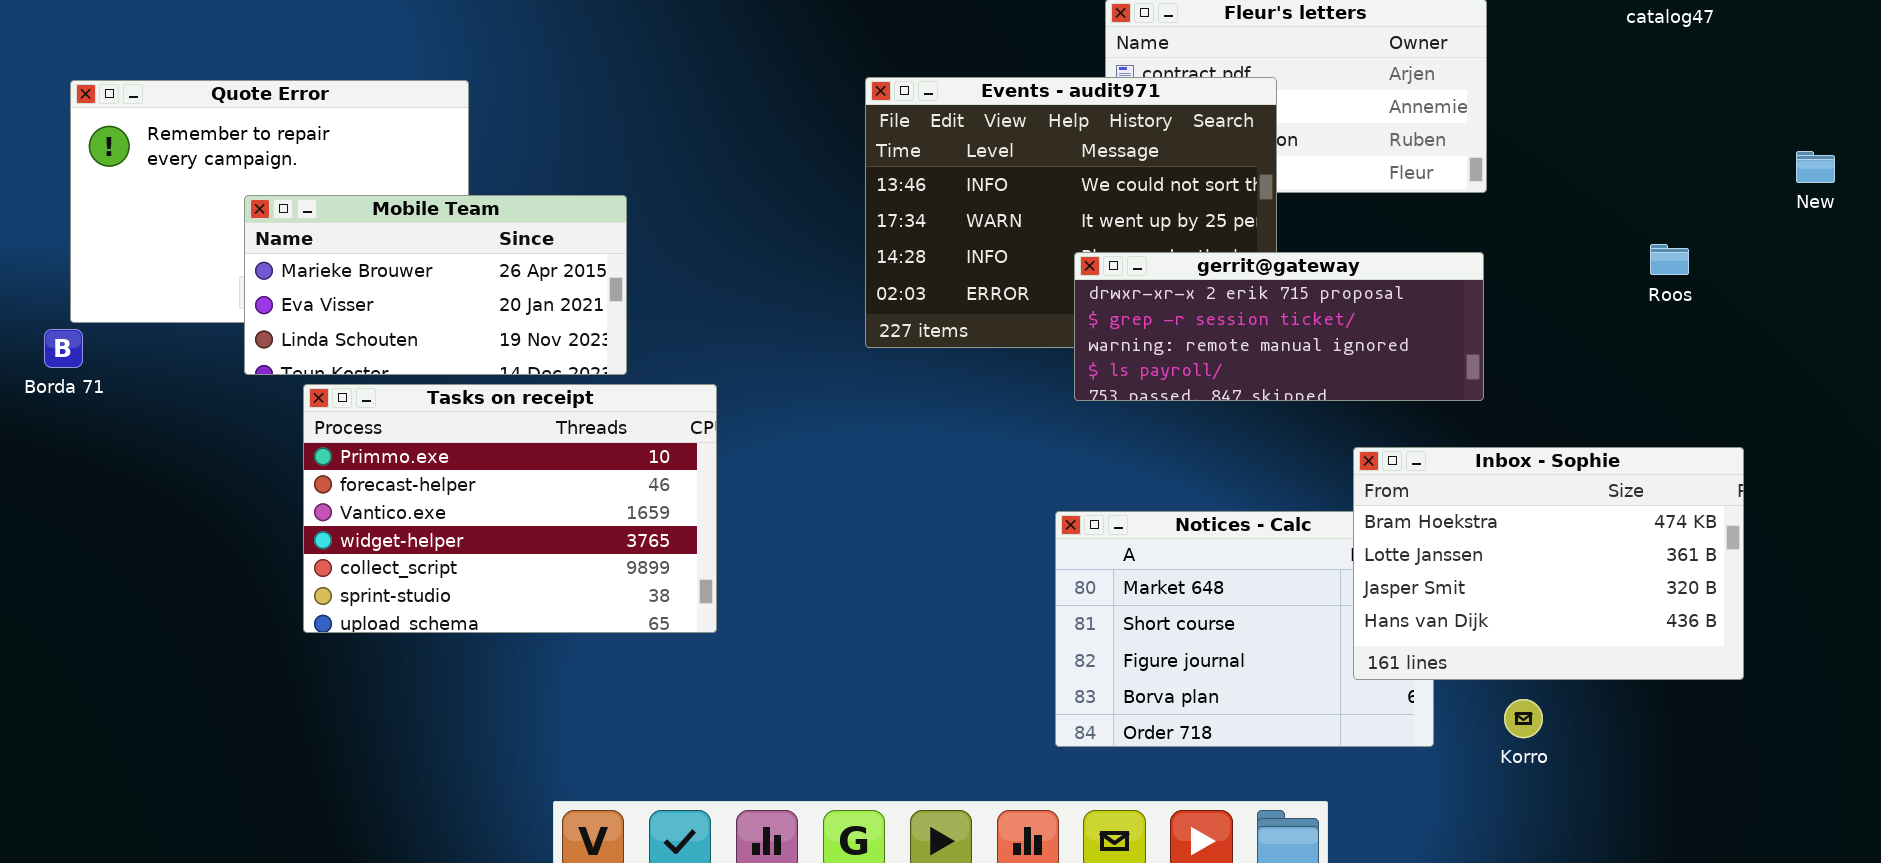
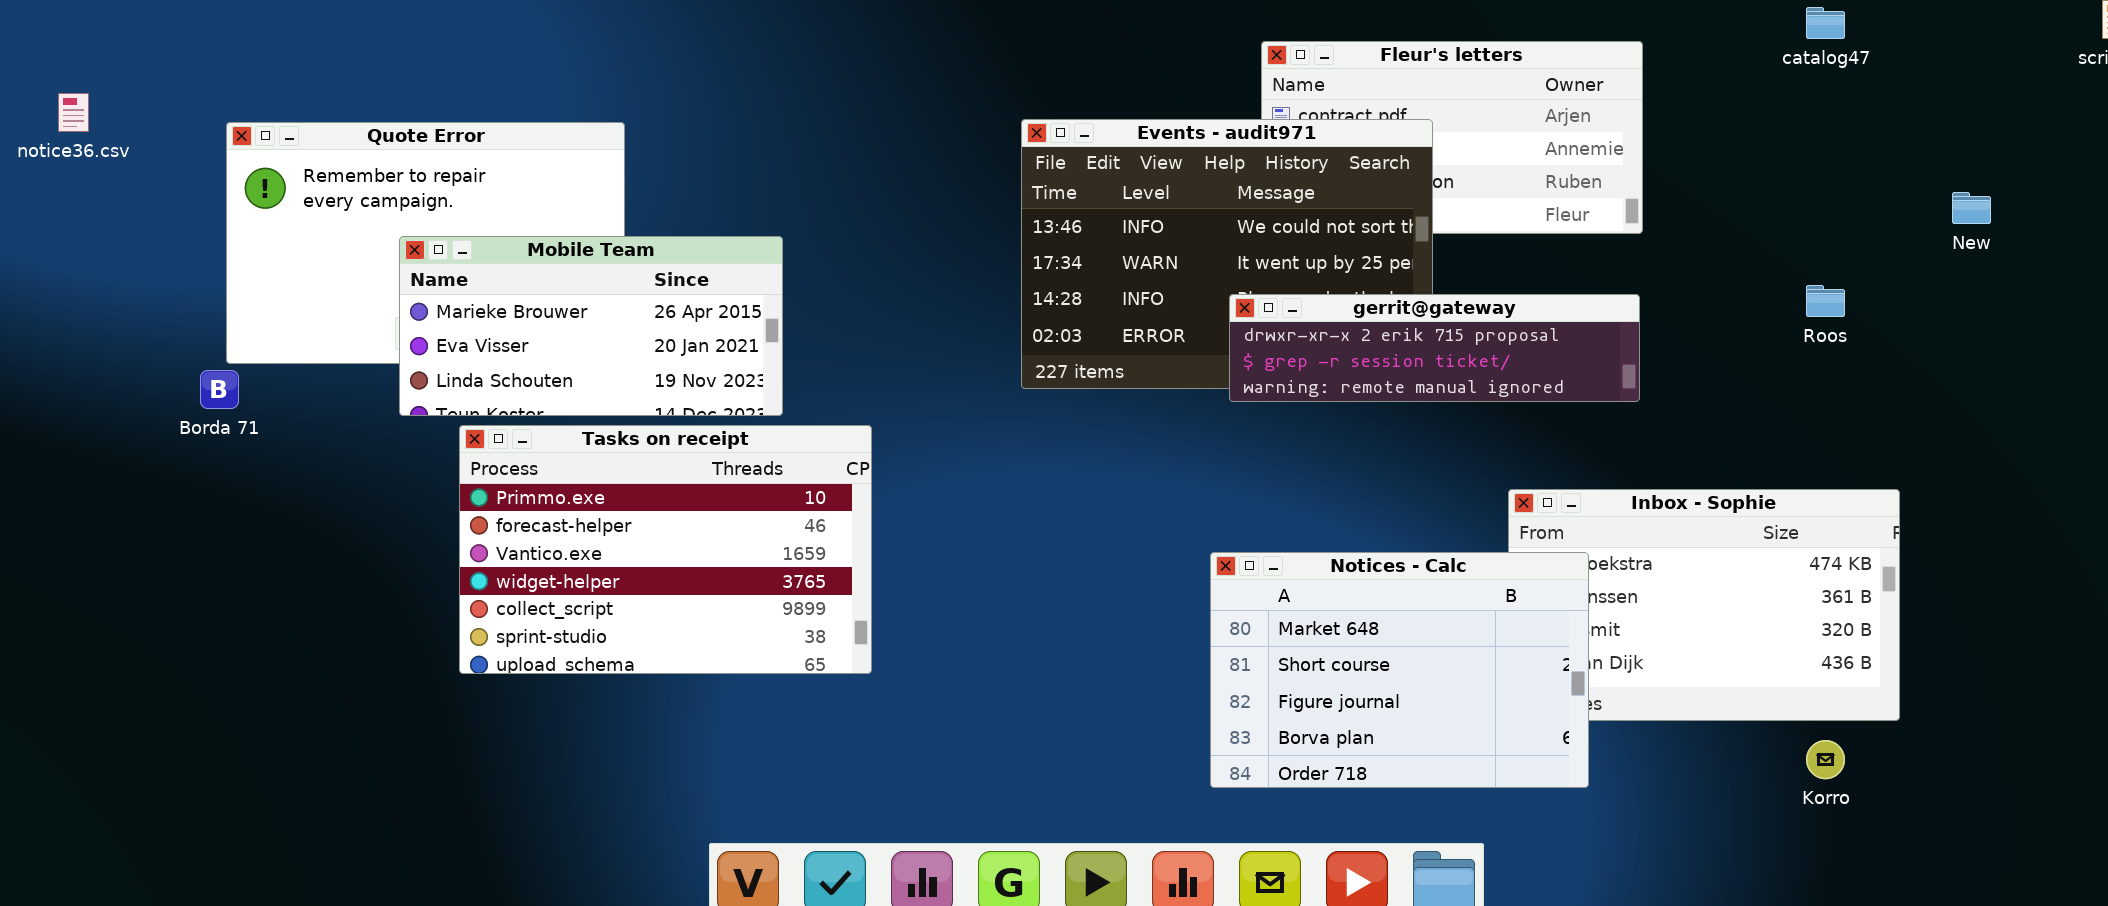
gerrit@gateway: [1074,252,1484,401] -> [1229,294,1640,402], resized
Notices - Calc: [1055,511,1434,747] -> [1210,552,1589,788], raised
Korro: [1504,699,1543,738] -> [1806,740,1845,779], moved

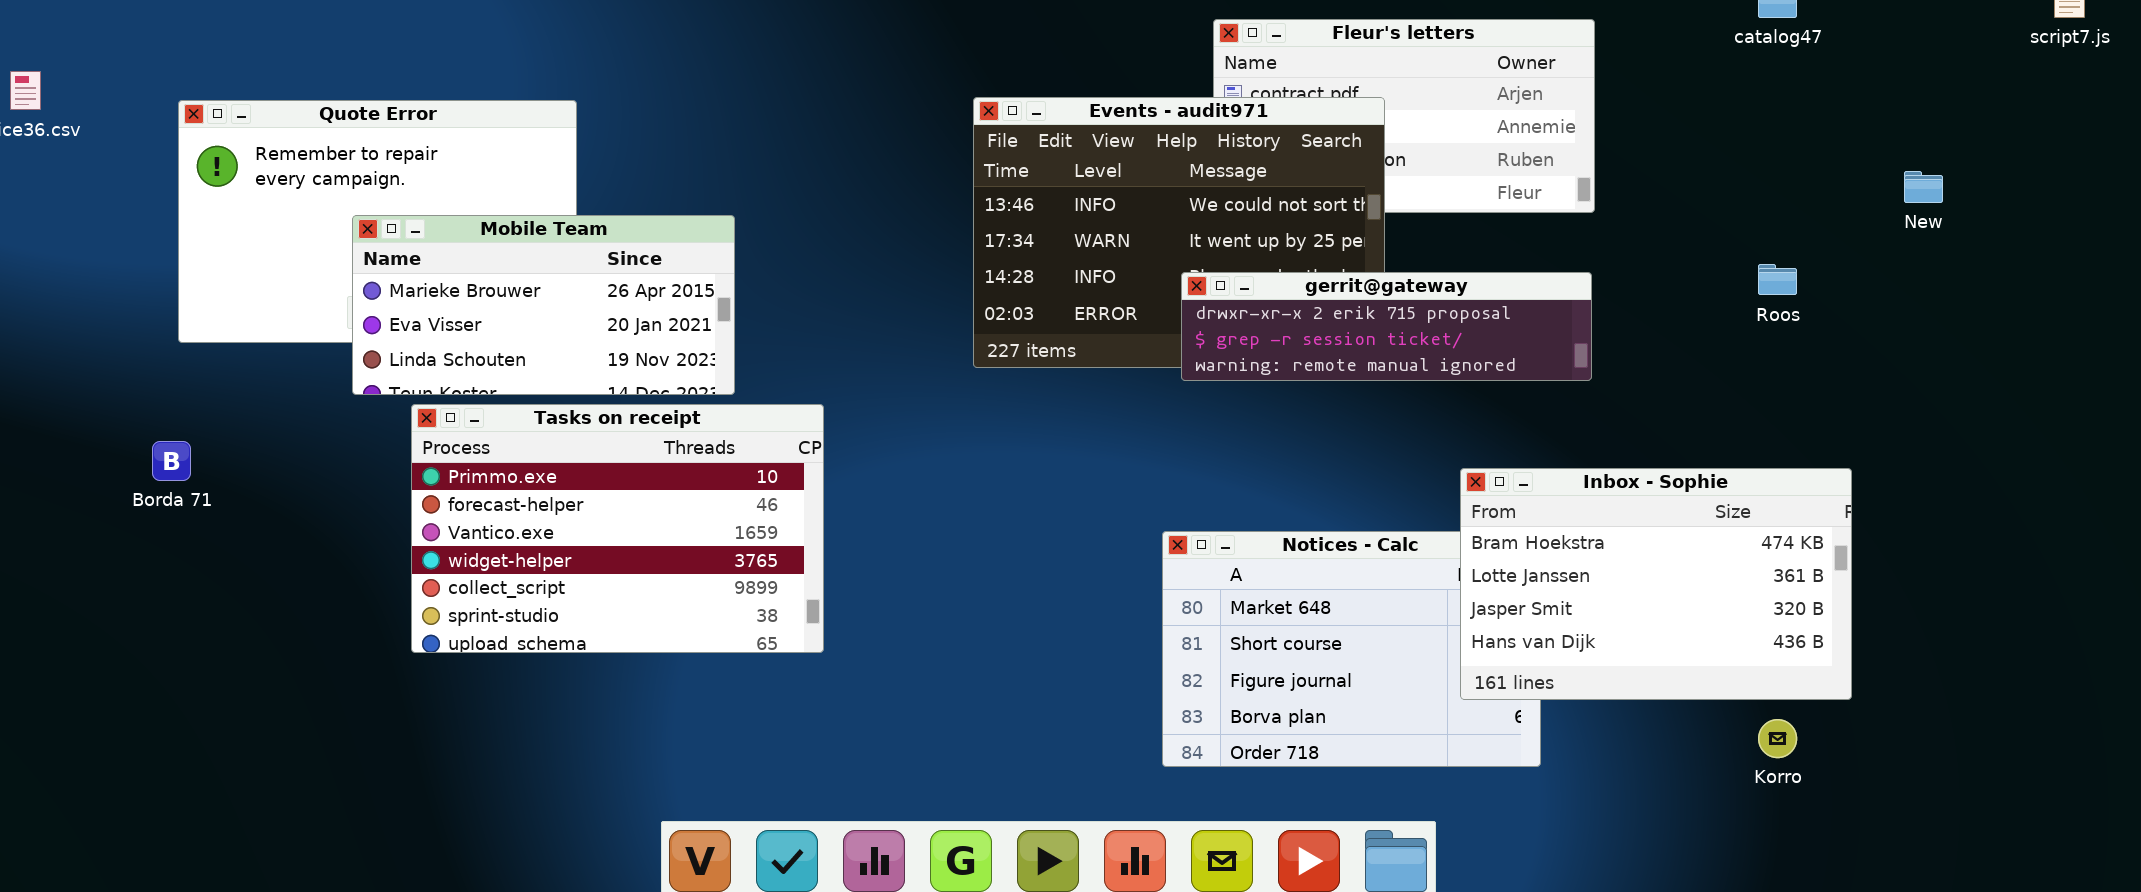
Borda 71: [200,370,239,409] -> [152,441,191,481], moved
Inbox - Sophie: [1508,489,1900,721] -> [1460,468,1852,700], raised

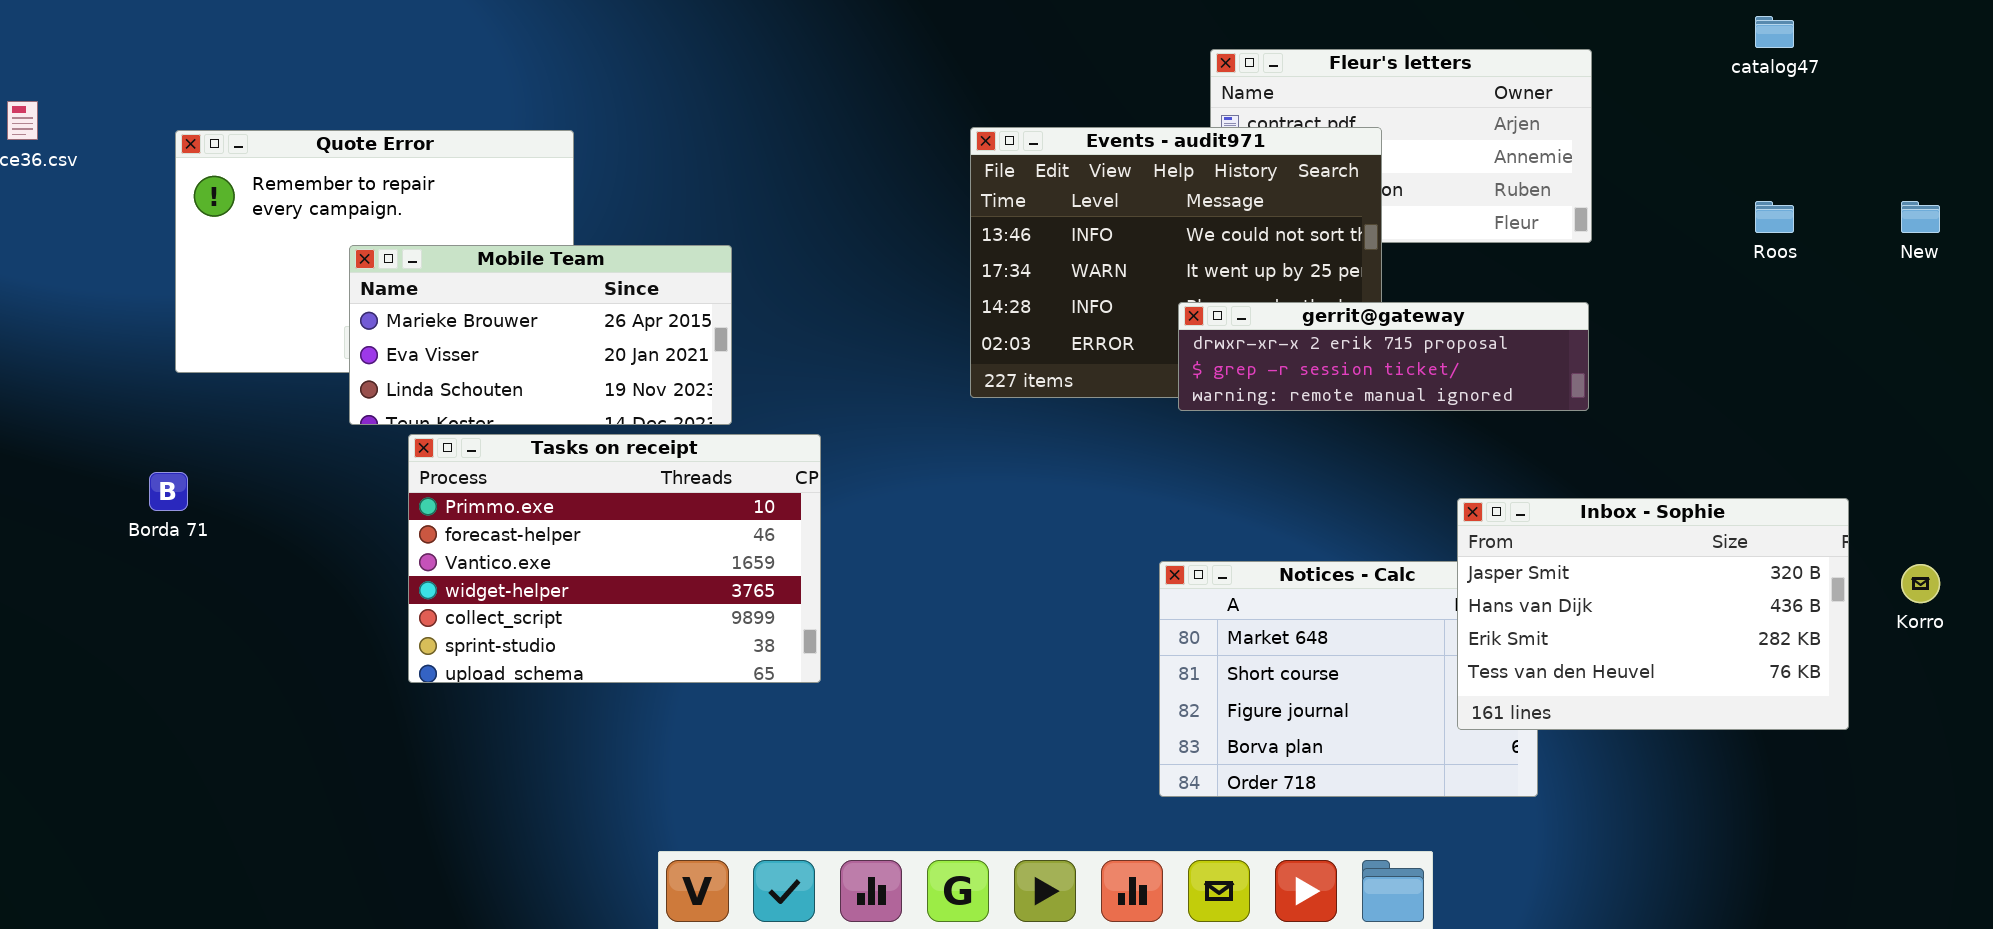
Roos: [1758,264,1797,295] -> [1755,201,1794,233], moved
Inbox - Sophie: [1460,468,1852,700] -> [1457,498,1849,730], scrolled down 2 rows
Korro: [1758,719,1797,758] -> [1901,564,1940,603], moved

